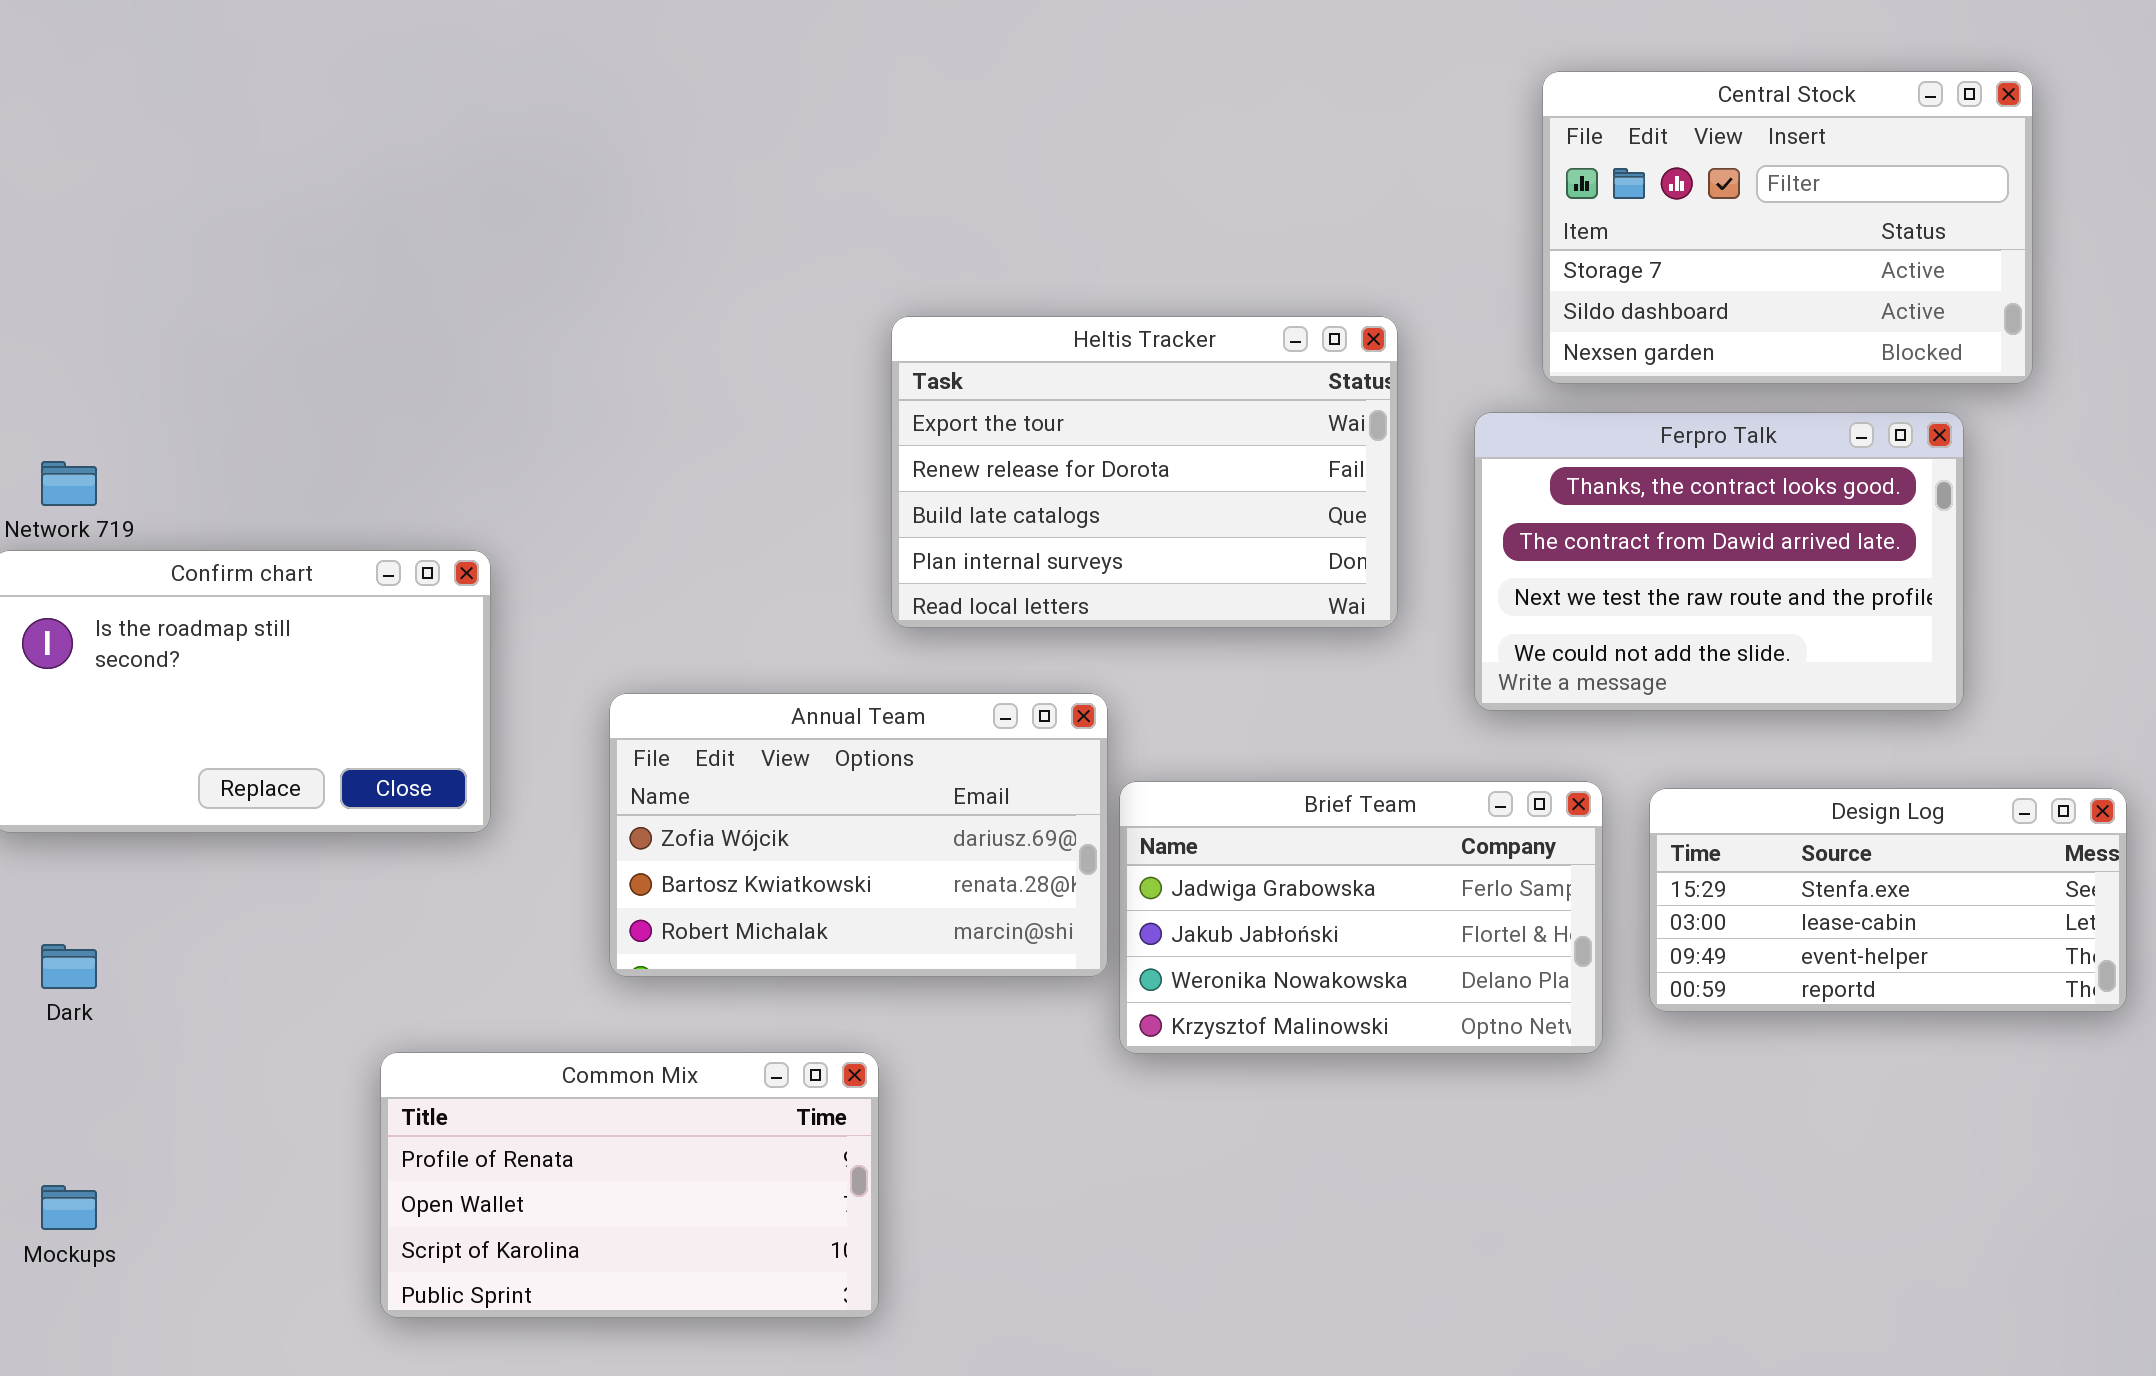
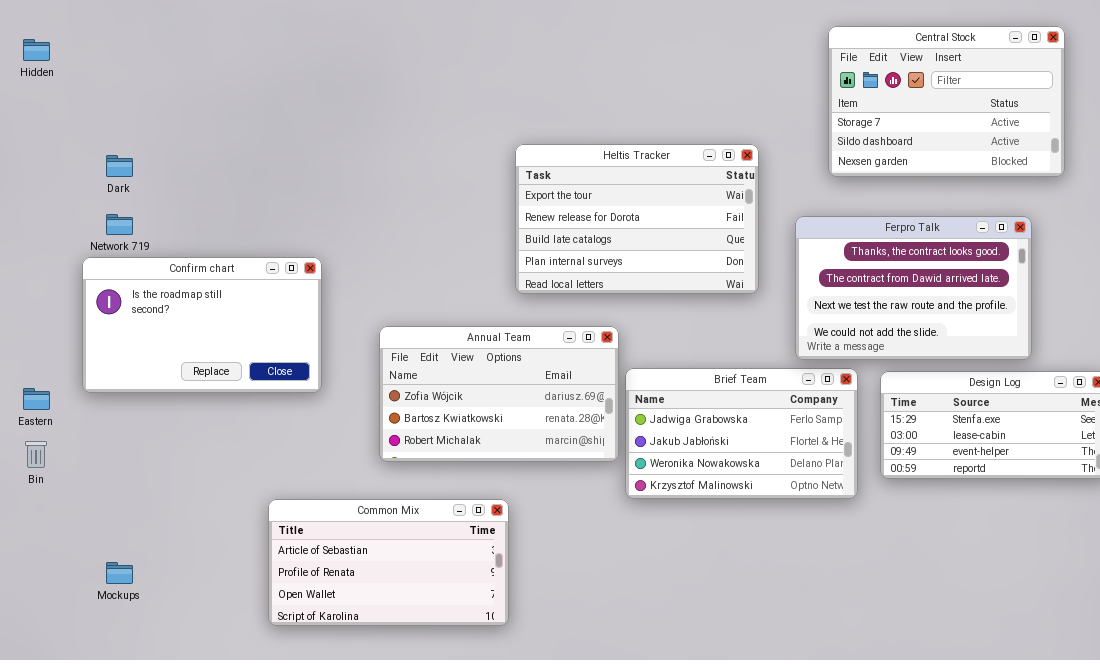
Ferpro Talk: [1474,412,1964,711] -> [795,216,1032,360], moved
Dark: [41,944,97,989] -> [106,155,133,177], moved
Common Mix: [380,1052,879,1318] -> [268,499,509,626], scrolled up 1 row

